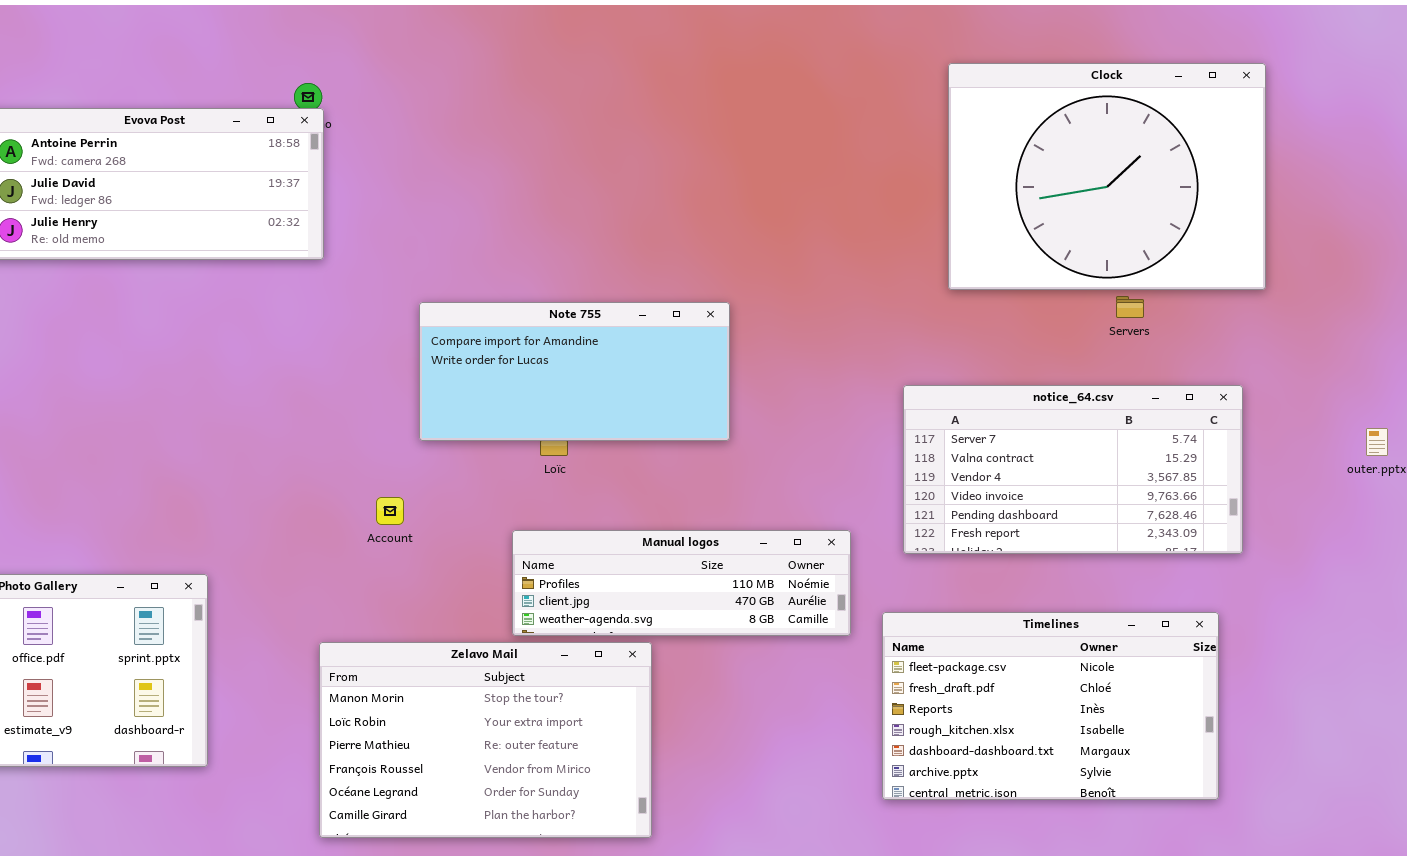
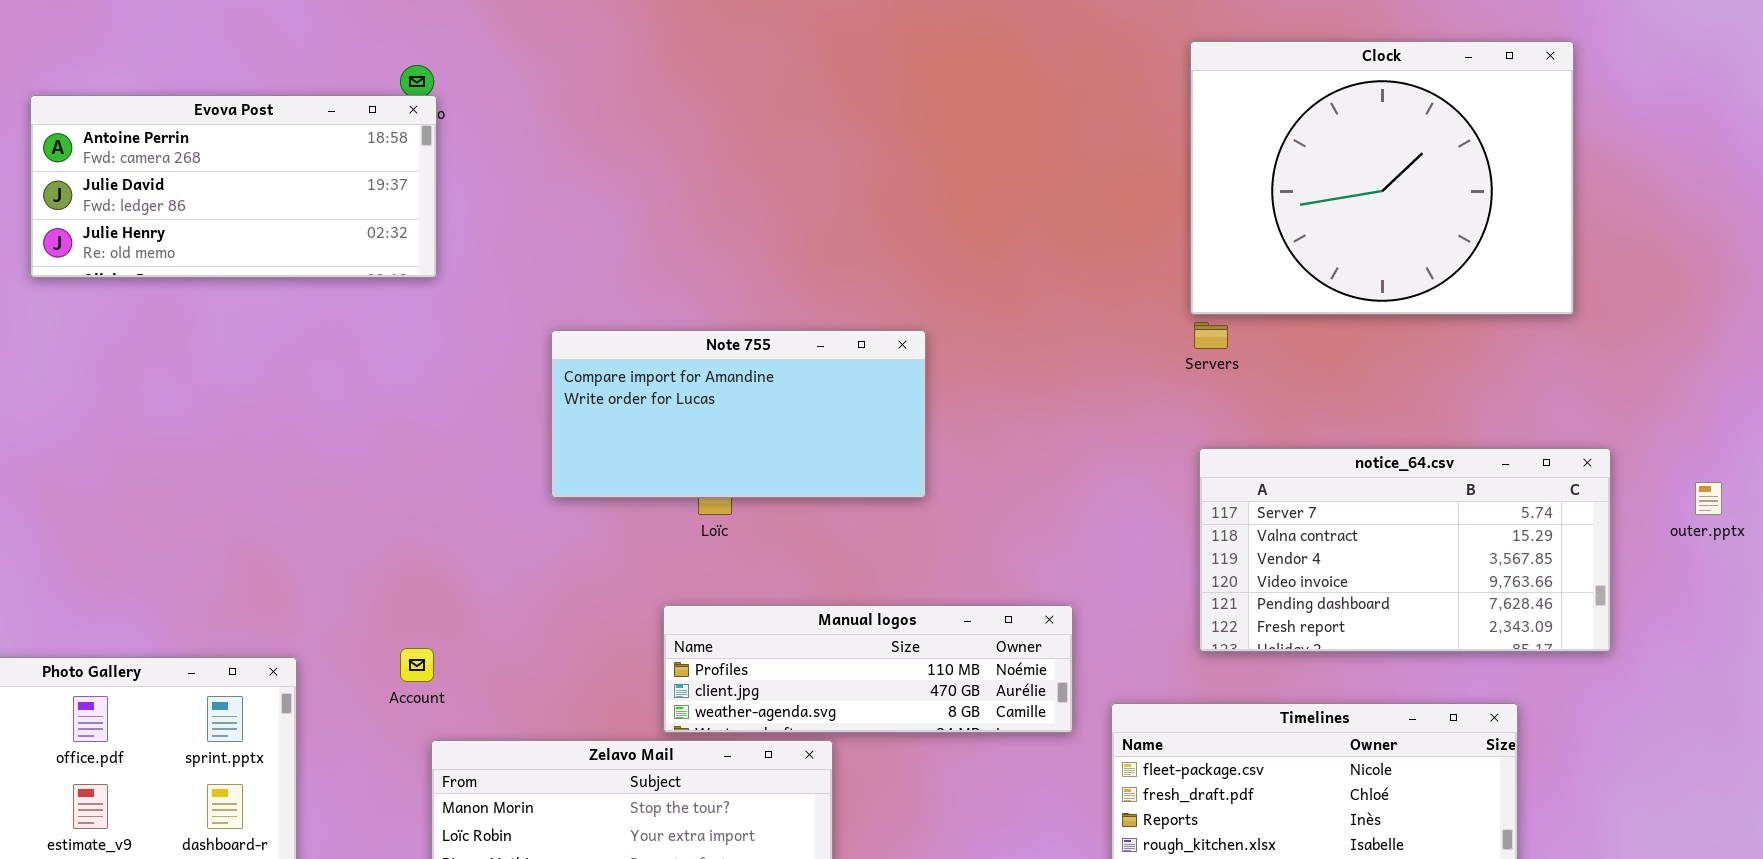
Servers: [1116,296,1144,318] -> [1194,322,1228,349], moved
notice_64.csv: [903,385,1243,554] -> [1199,448,1611,652], moved
Account: [376,497,404,525] -> [400,648,434,682], moved

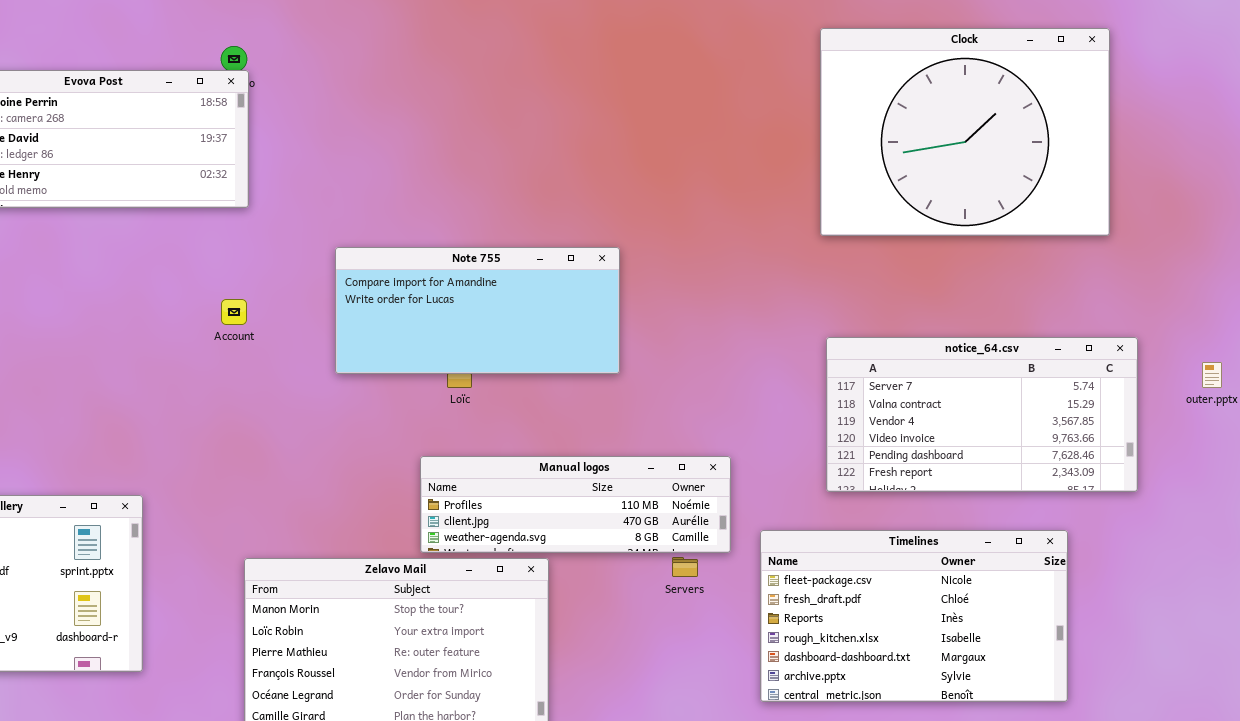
Servers: [1194,322,1228,349] -> [672,557,698,577], moved
Account: [400,648,434,682] -> [221,299,247,325], moved

